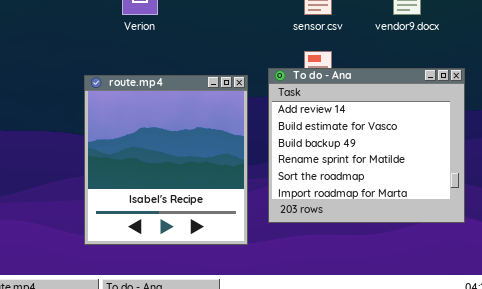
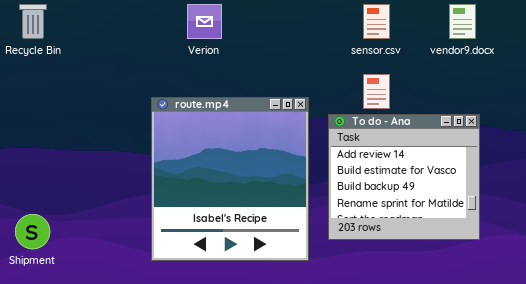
To do - Ana: [268,68,465,223] -> [328,114,480,240], resized

